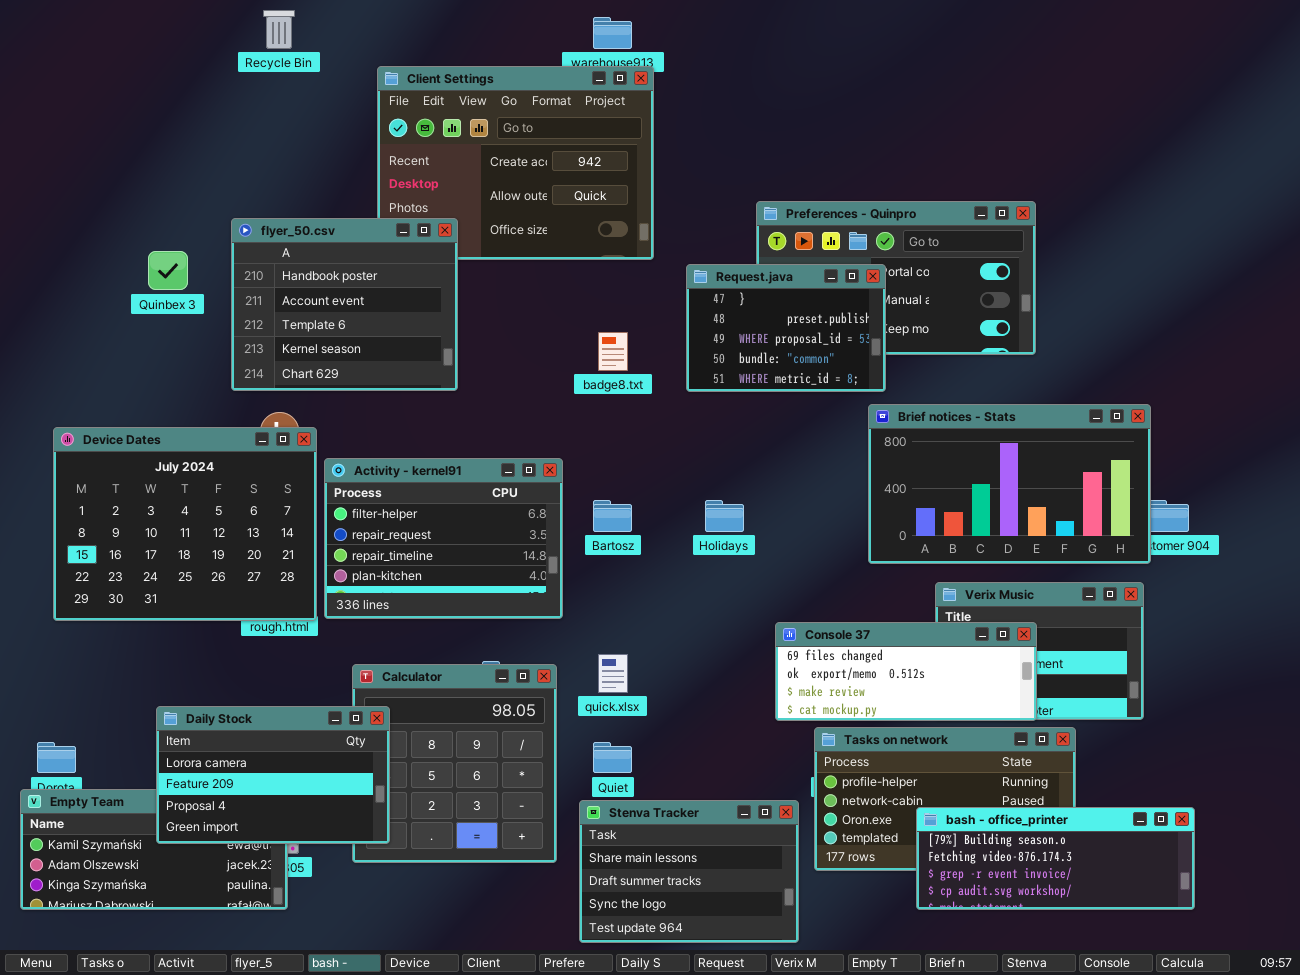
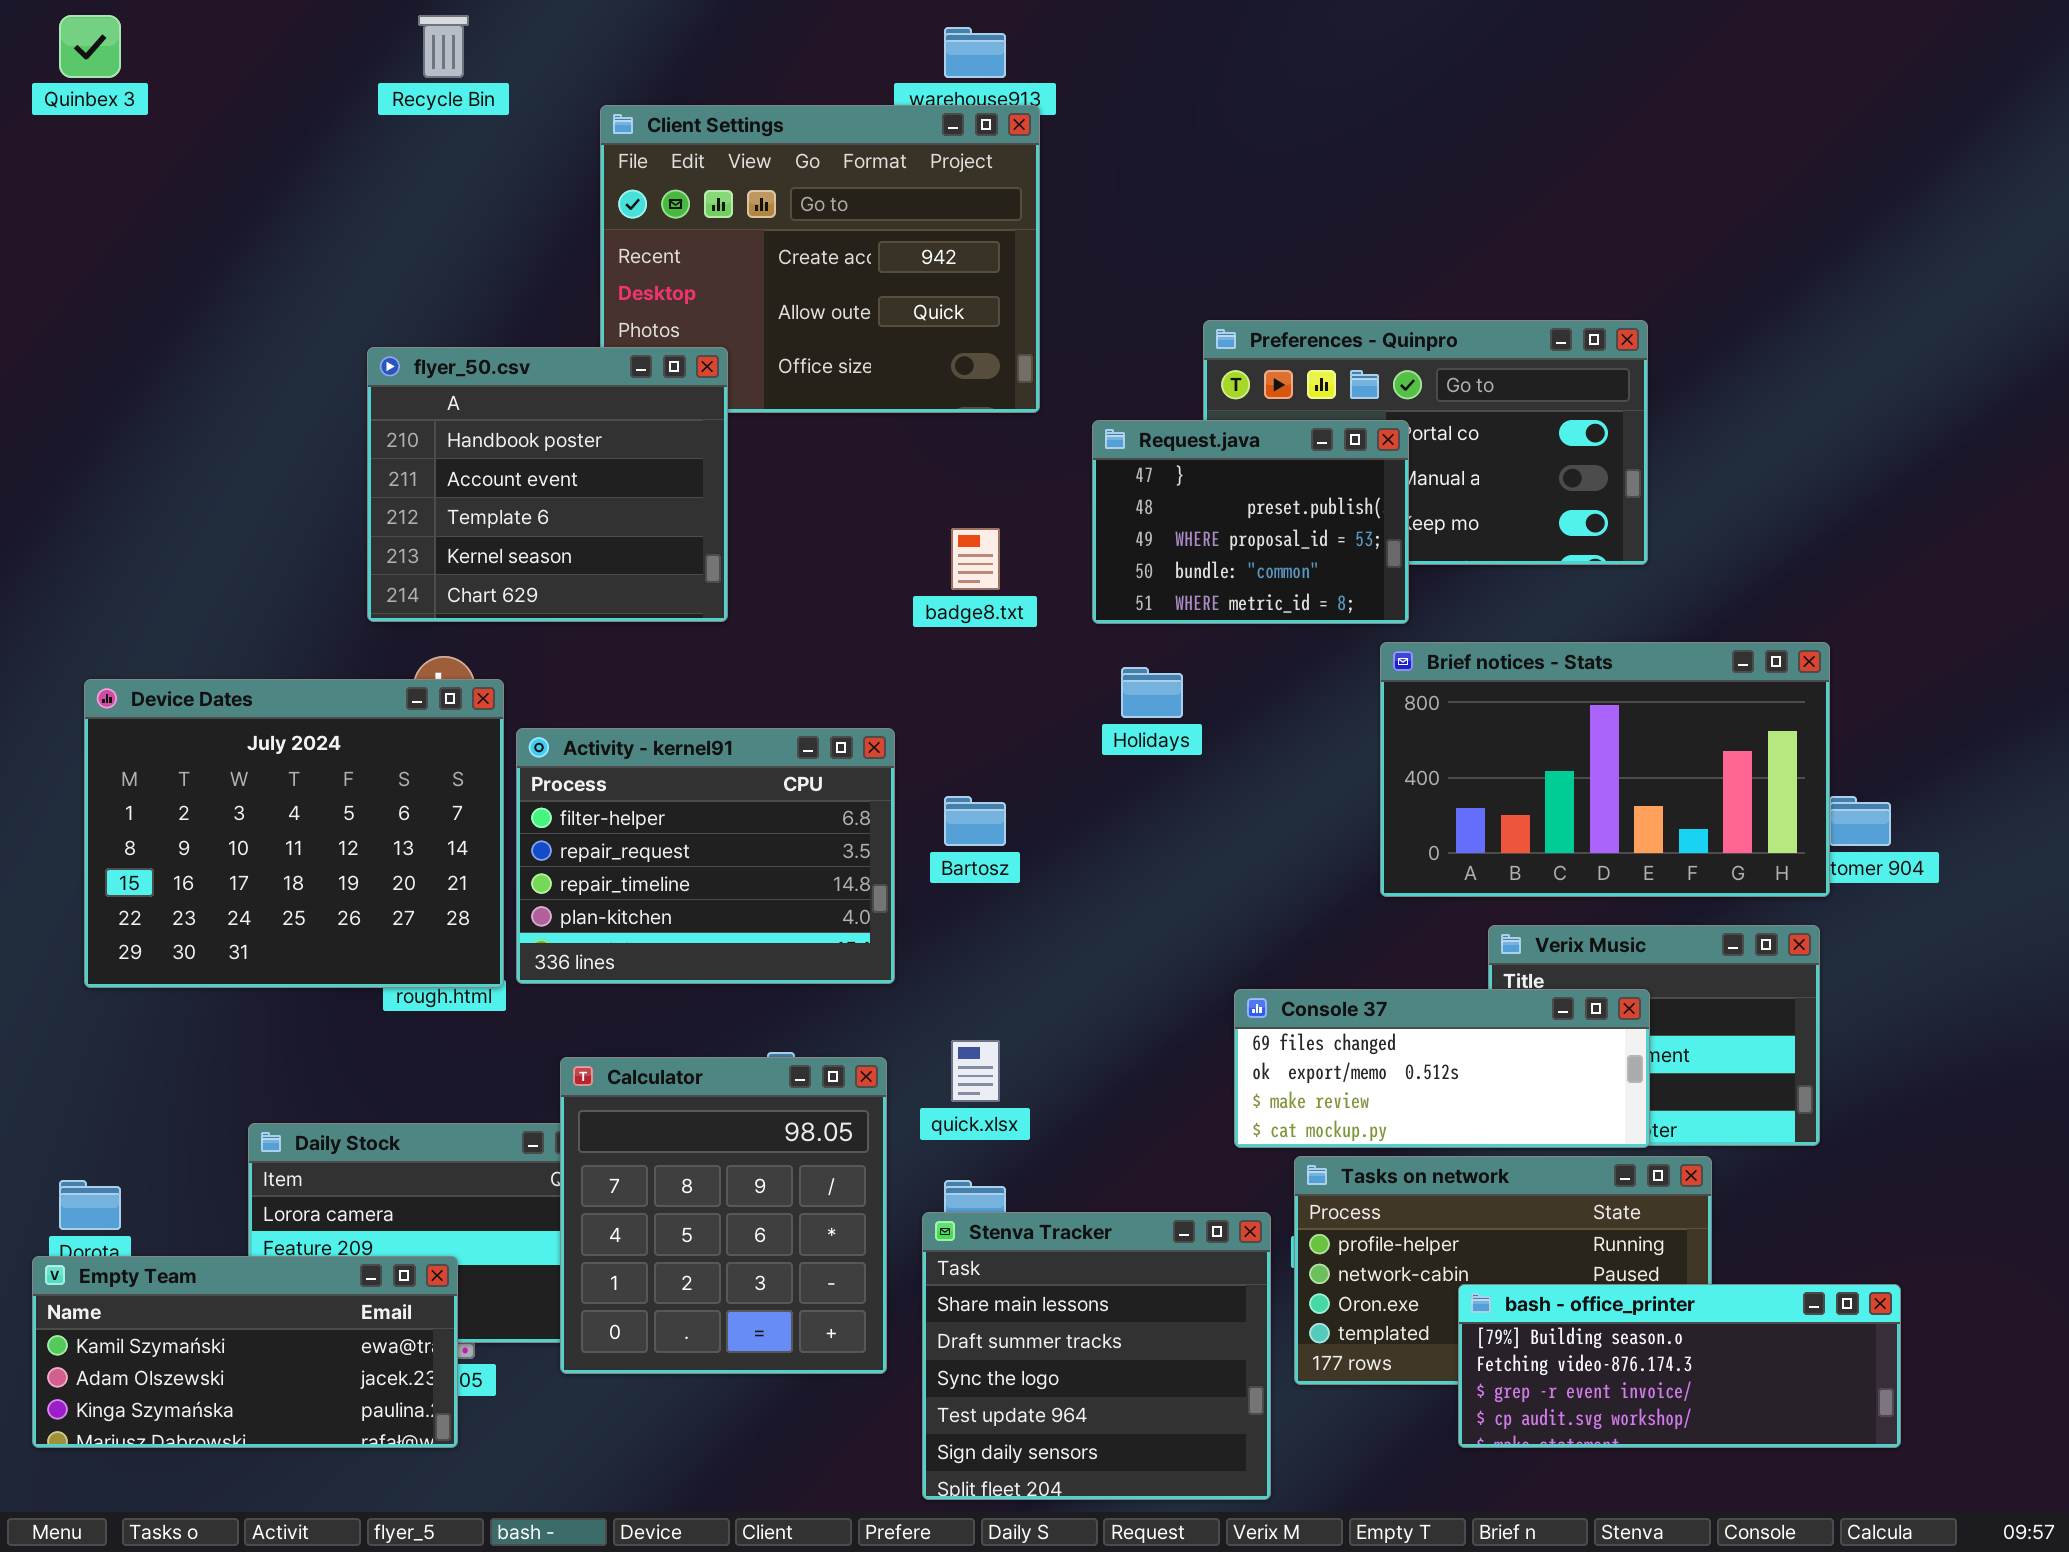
Quinbex 3: [148,251,188,290] -> [59,15,121,78], moved
Holidays: [705,500,744,532] -> [1121,667,1183,718], moved
Calculator: [352,664,557,863] -> [560,1057,887,1374], raised
Empty Team: [20,789,288,910] -> [32,1256,458,1448], raised
Stenva Tracker: [579,800,799,943] -> [922,1212,1271,1500], resized

